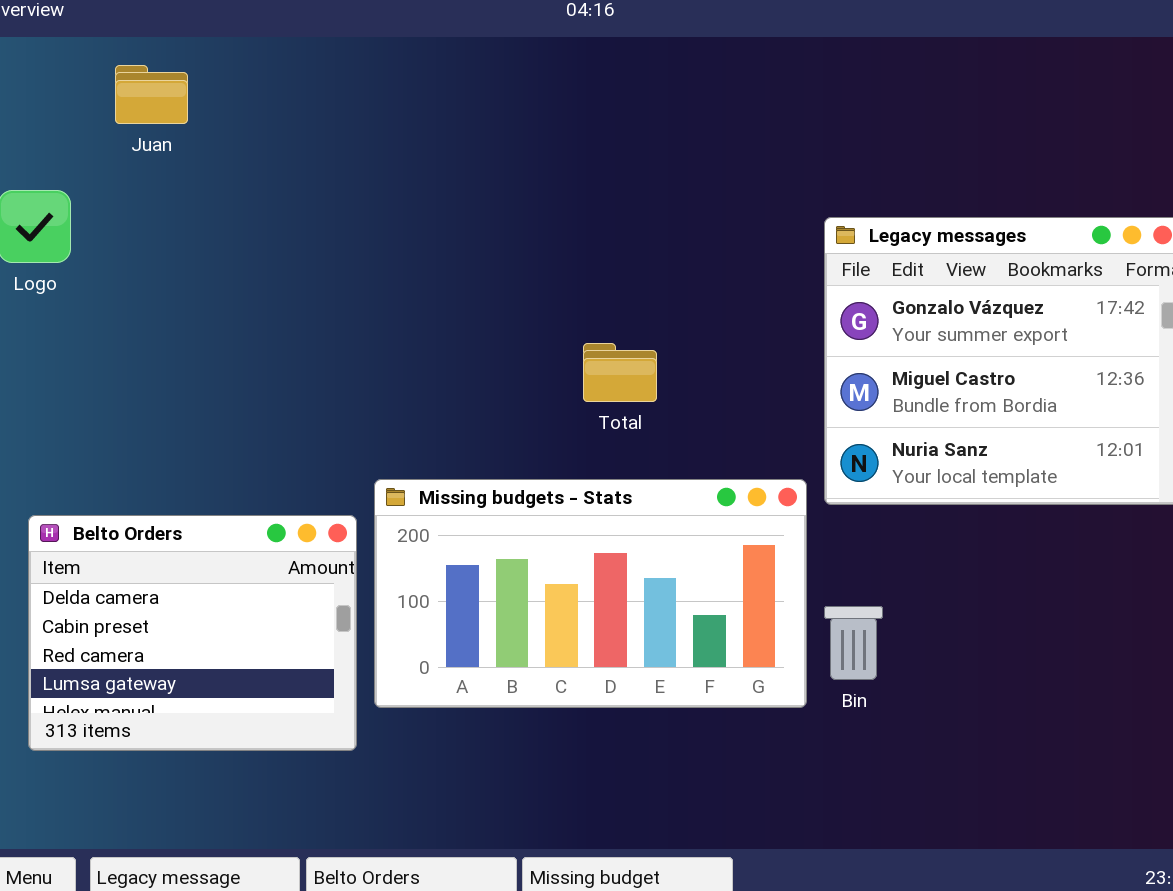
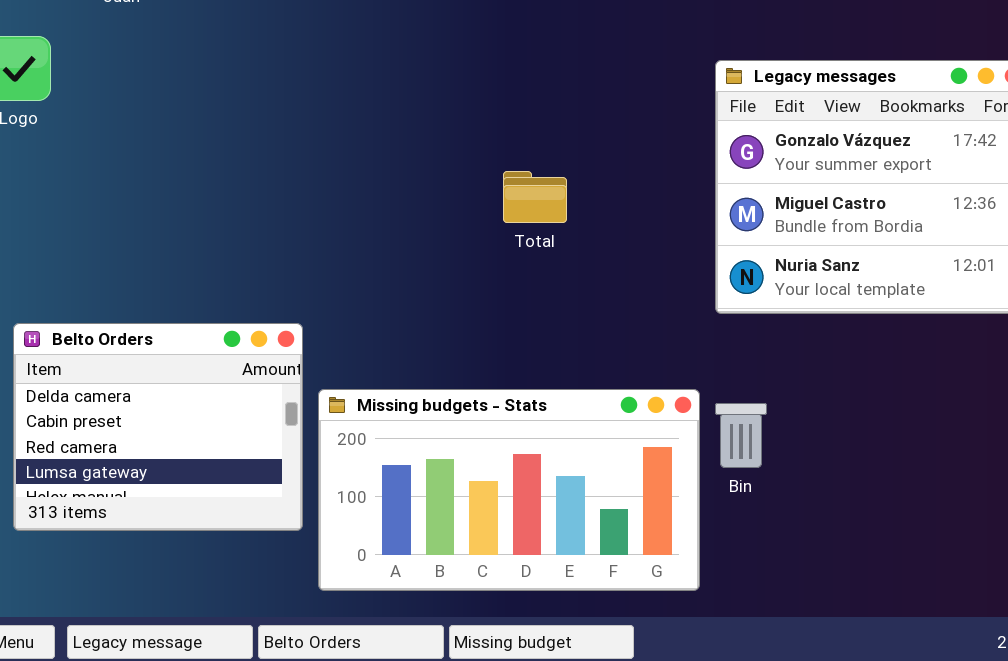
Missing budgets - Stats: [374,479,807,708] -> [318,389,700,591], moved

